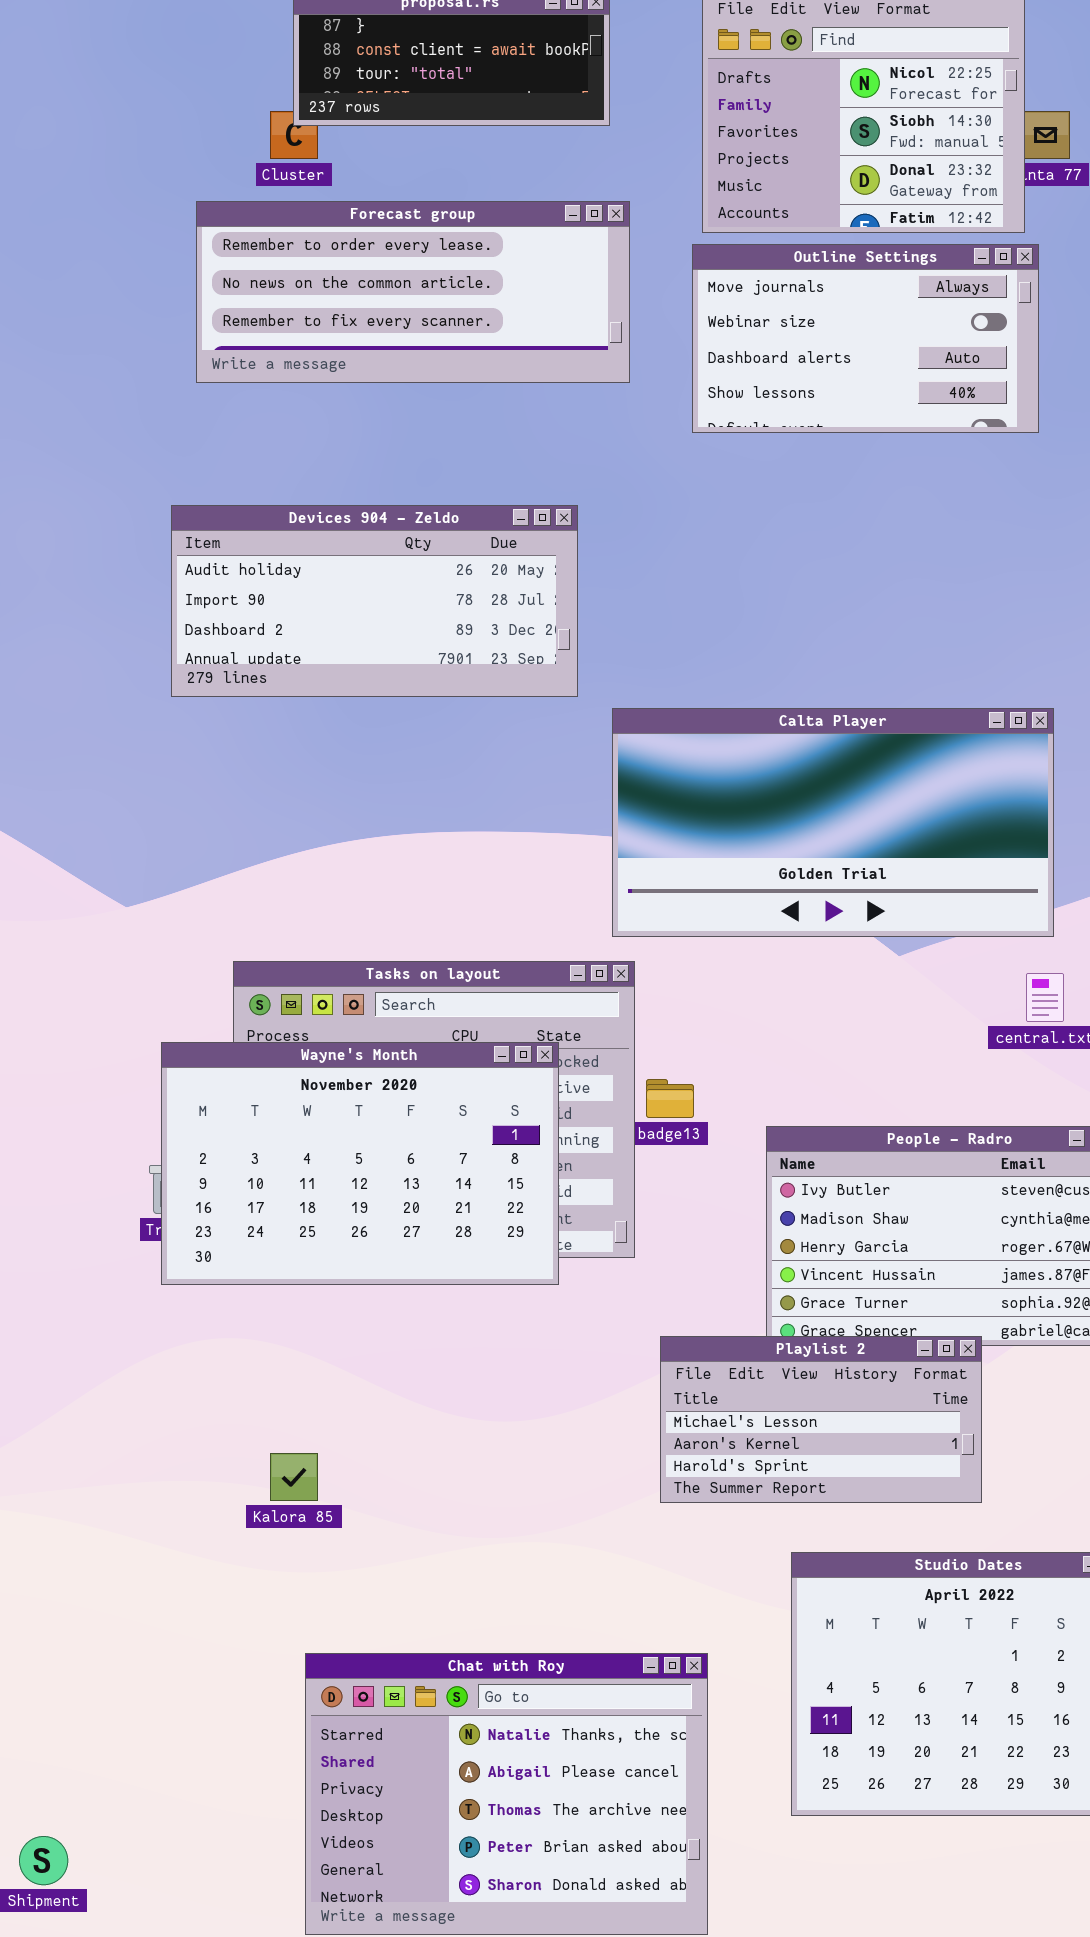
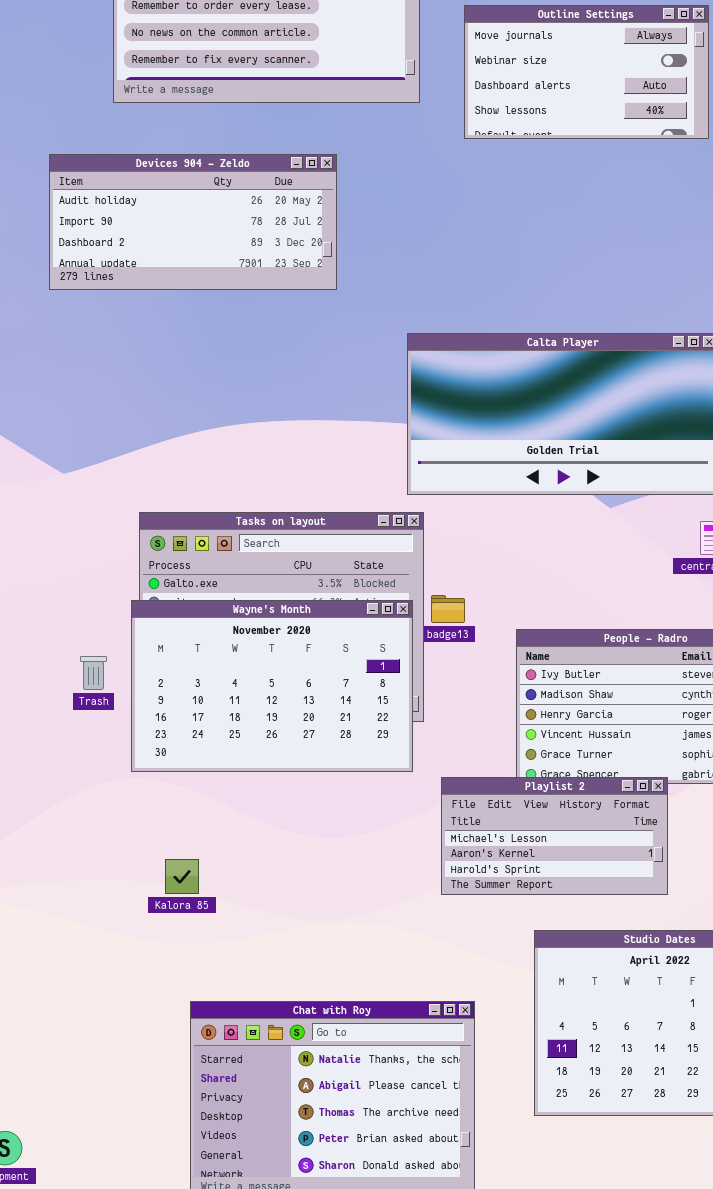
Devices 904 - Zeldo: [171,505,578,697] -> [49,154,337,290], moved
Wayne's Month: [161,1042,559,1285] -> [131,600,413,772], moved

